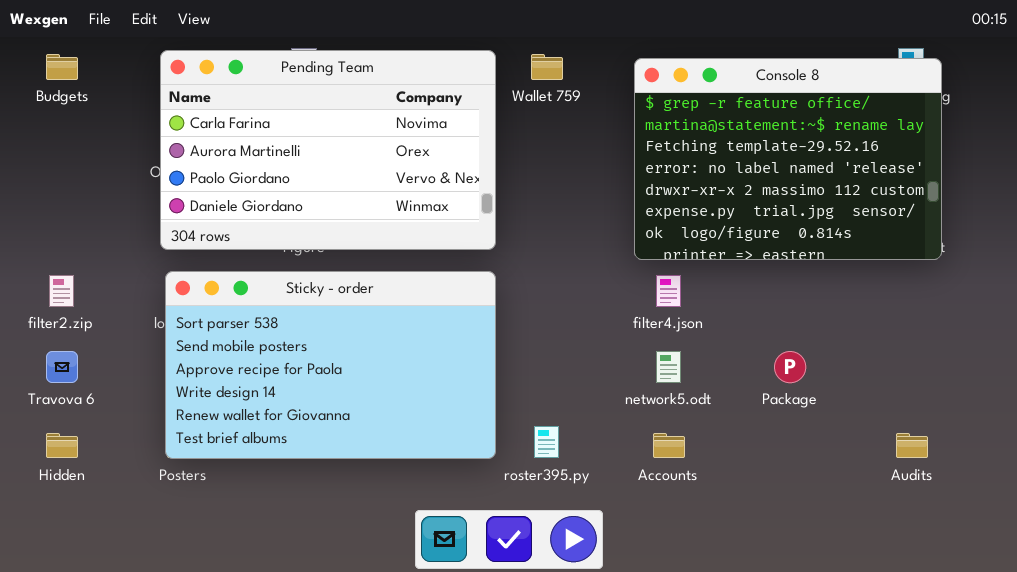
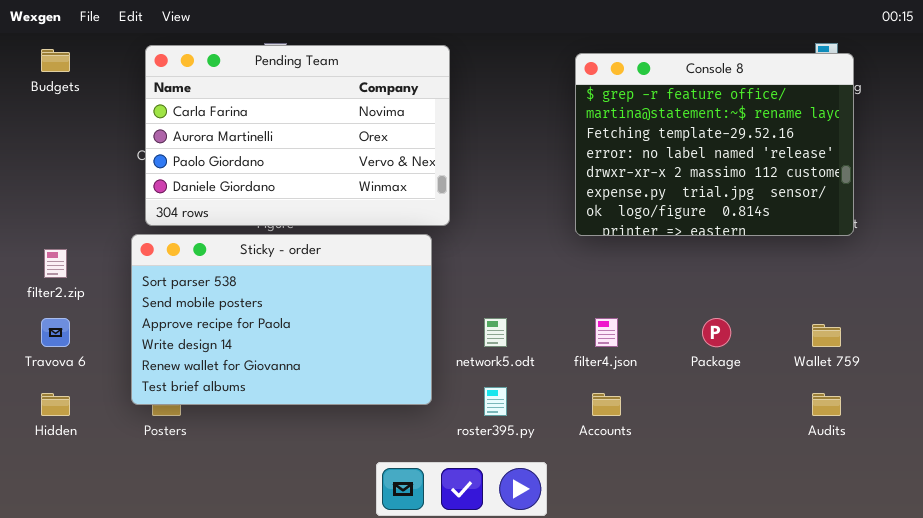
Wallet 759: [531,54,563,80] -> [812,324,841,347], moved
Sticky - order: [165,271,496,459] -> [131,234,432,405], moved
filter4.json: [656,275,681,307] -> [595,318,618,347], moved
network5.odt: [656,351,681,383] -> [484,318,507,347], moved

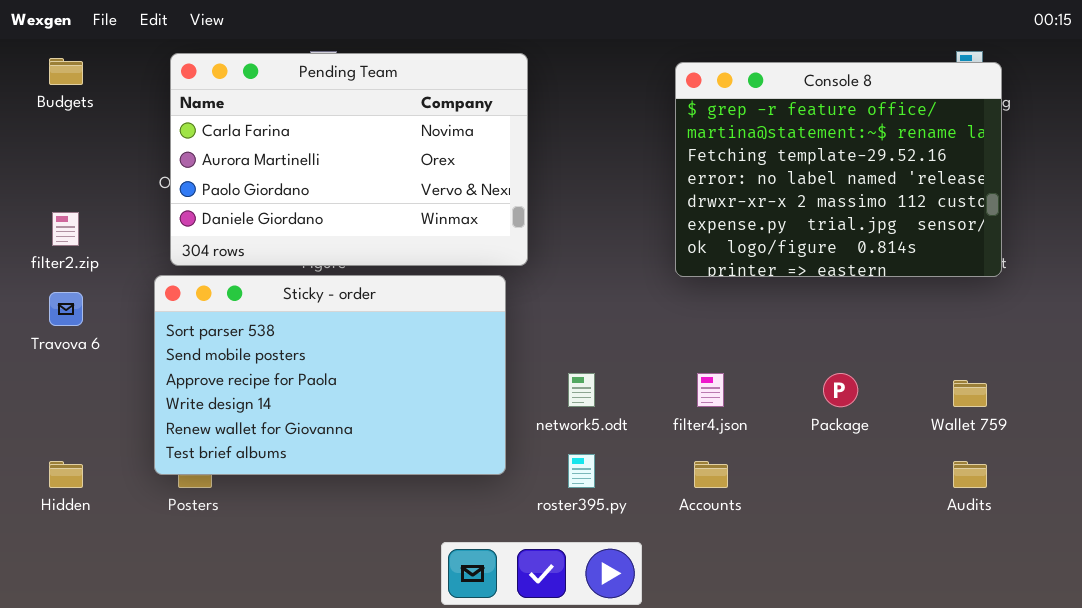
filter2.zip: [44,249,67,278] -> [52,212,79,246], moved
Travova 6: [41,318,70,347] -> [49,292,83,326], moved

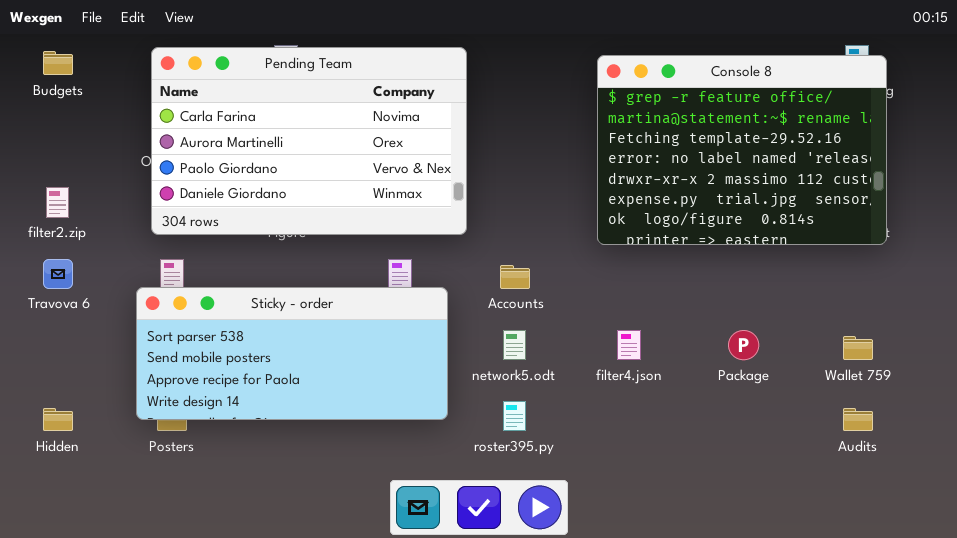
Sticky - order: [154,275,506,475] -> [136,287,448,420], resized
Accounts: [694,461,728,488] -> [500,265,530,289], moved

